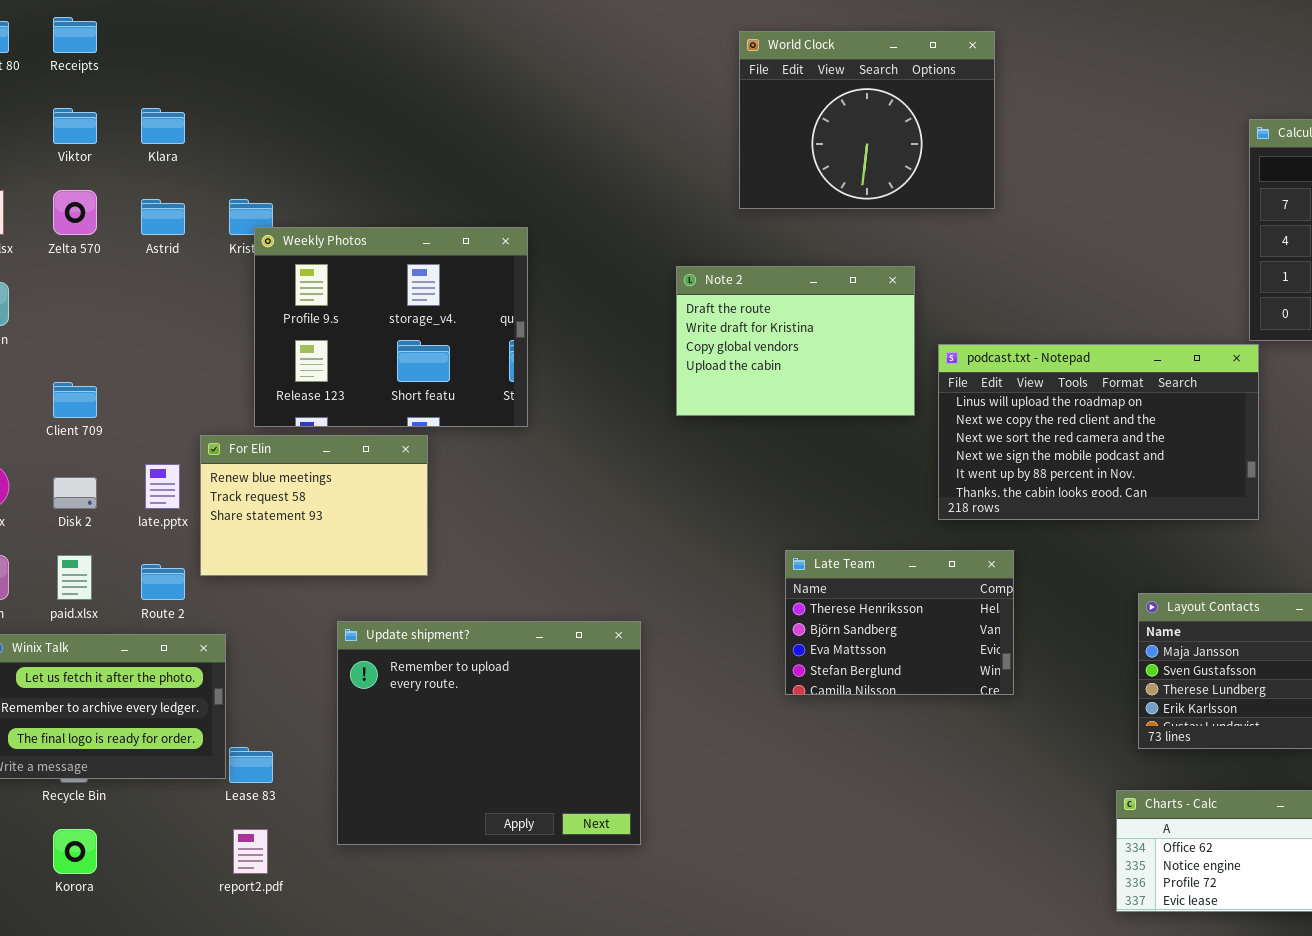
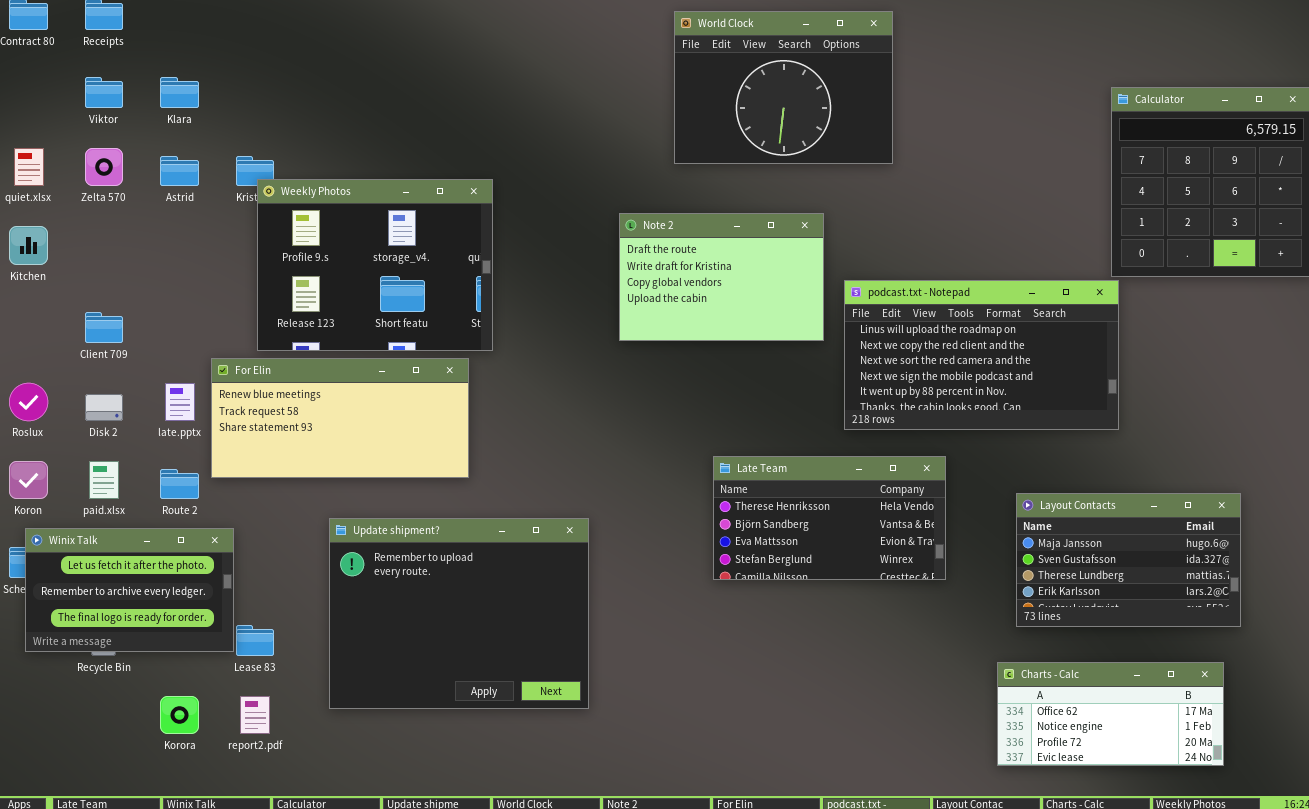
For Elin: [200,435,428,576] -> [211,358,469,478], resized
Late Team: [785,550,1014,695] -> [713,456,946,580], resized
Korora: [53,829,97,874] -> [160,696,199,734], moved

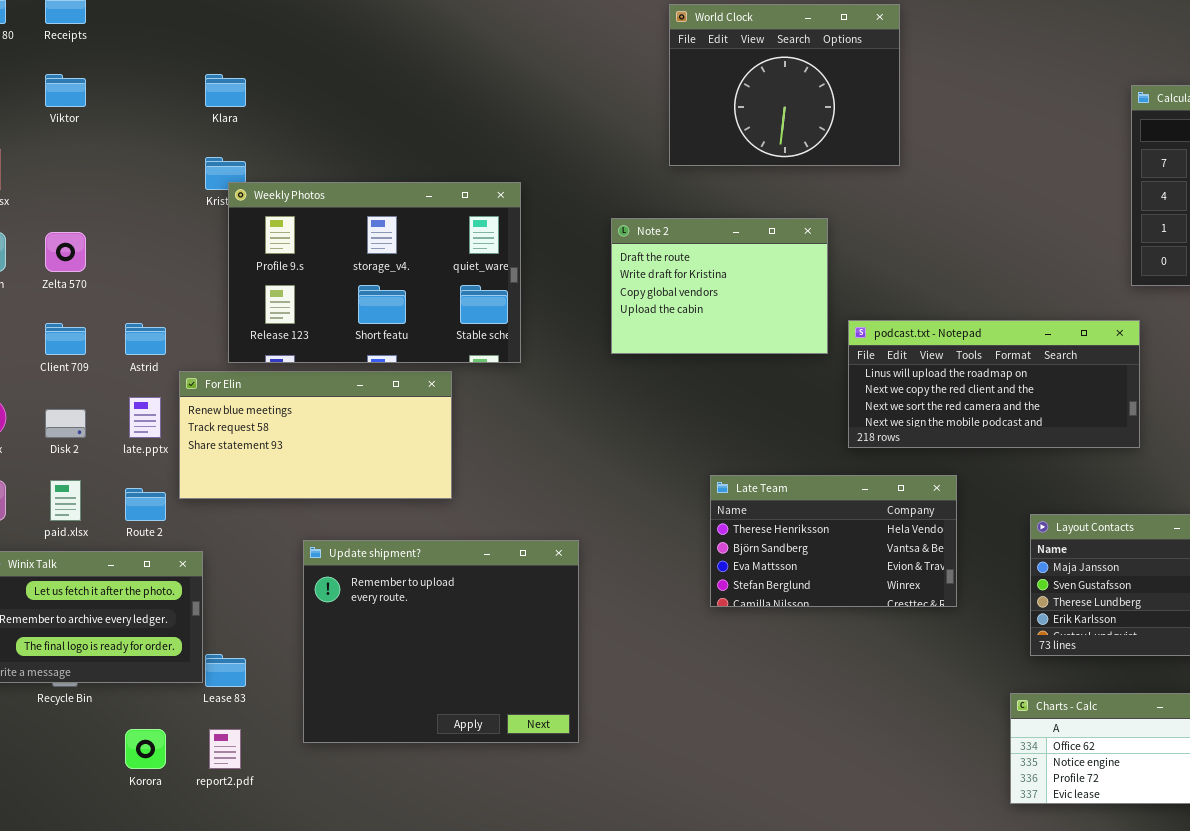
Klara: [160,77,199,108] -> [205,74,246,107], moved
Zelta 570: [85,148,123,186] -> [45,232,86,272], moved
Astrid: [160,156,199,186] -> [125,323,166,355], moved
Weekly Photos: [257,179,493,351] -> [228,182,521,363], resized
podcast.txt - Notepad: [844,280,1119,430] -> [848,320,1140,448], resized

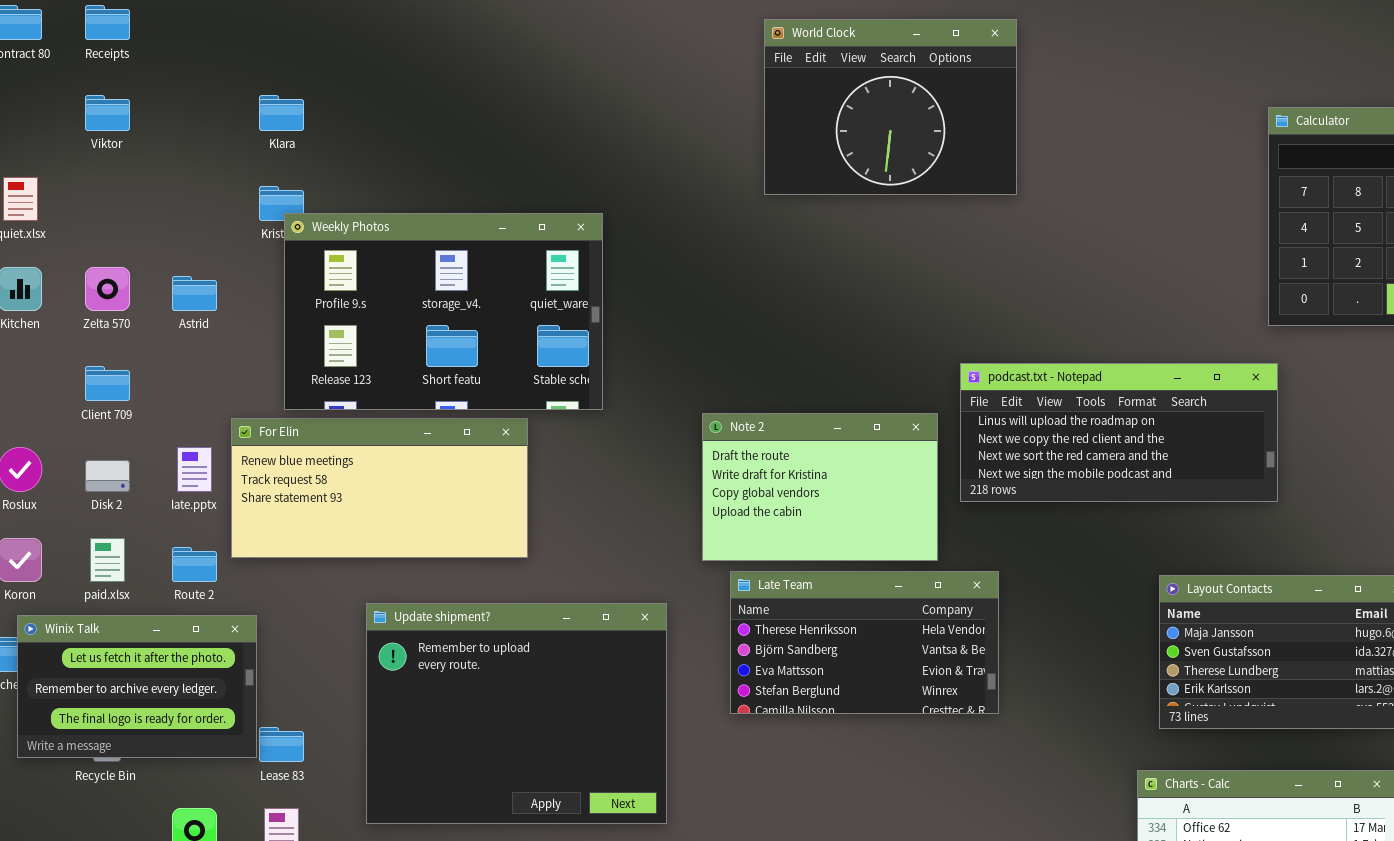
Note 2: [611,218,828,354] -> [702,413,938,561], moved
Astrid: [125,323,166,355] -> [172,276,217,311], moved
Late Team: [710,475,957,607] -> [730,571,999,714], moved

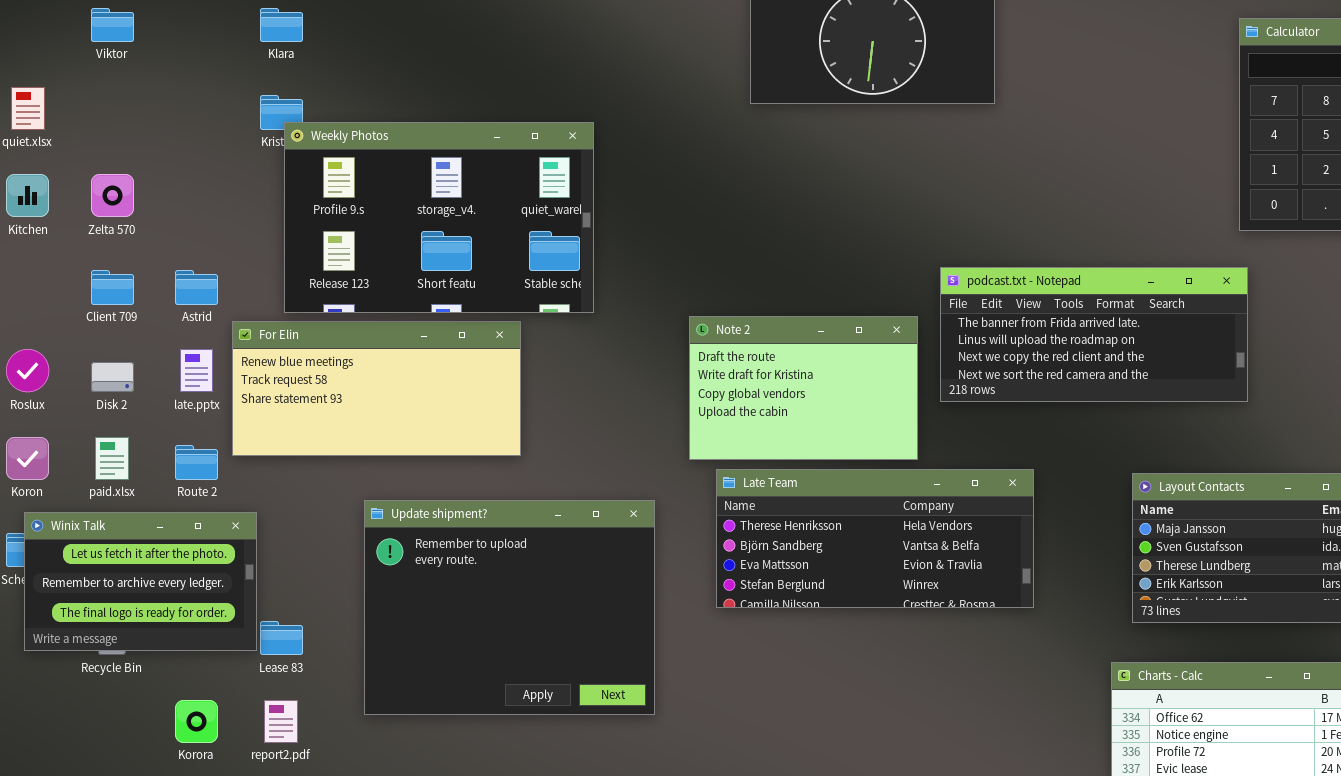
Astrid: [172,276,217,311] -> [175,270,218,305], moved
podcast.txt - Notepad: [960,363,1278,502] -> [940,267,1248,402], scrolled up 1 row
Late Team: [730,571,999,714] -> [716,469,1034,608], resized

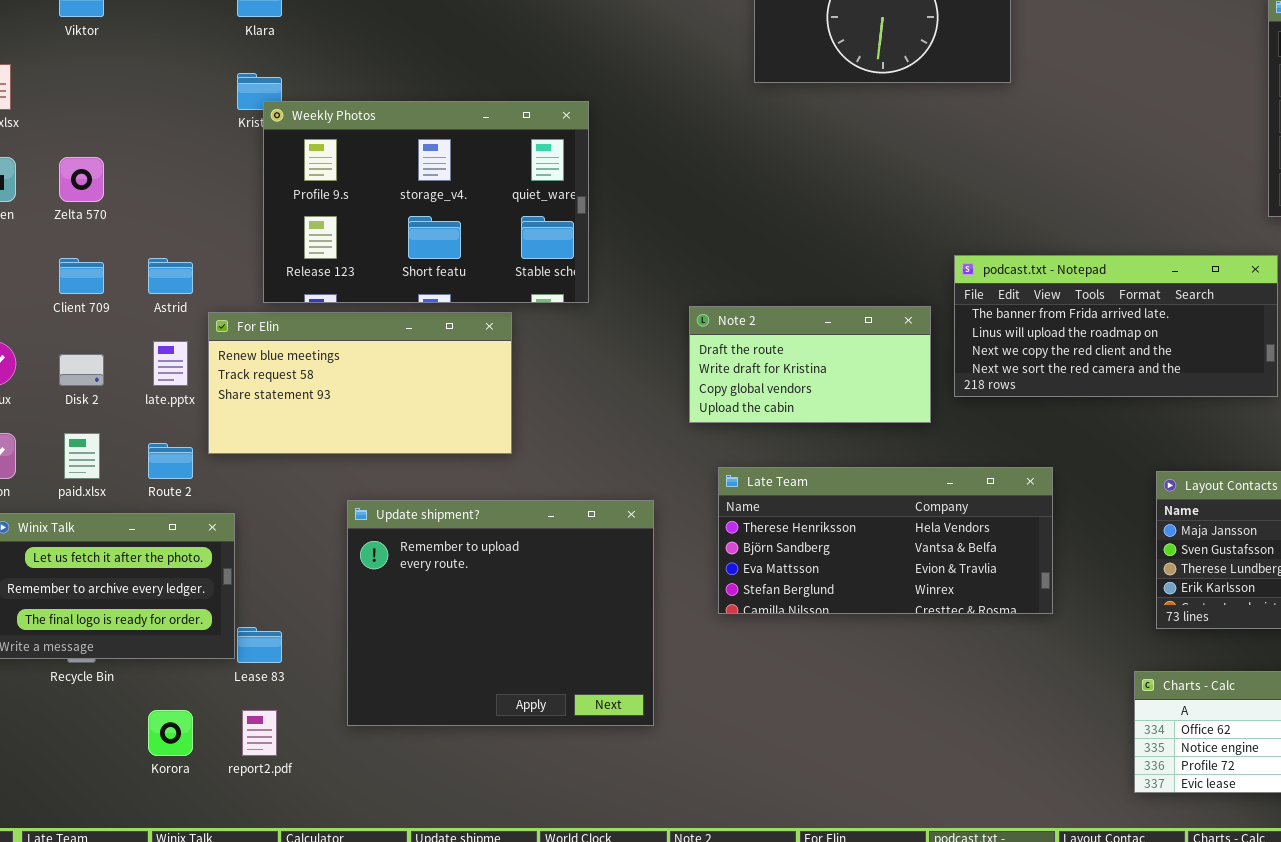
Note 2: [689,316,918,460] -> [689,306,931,423], resized

